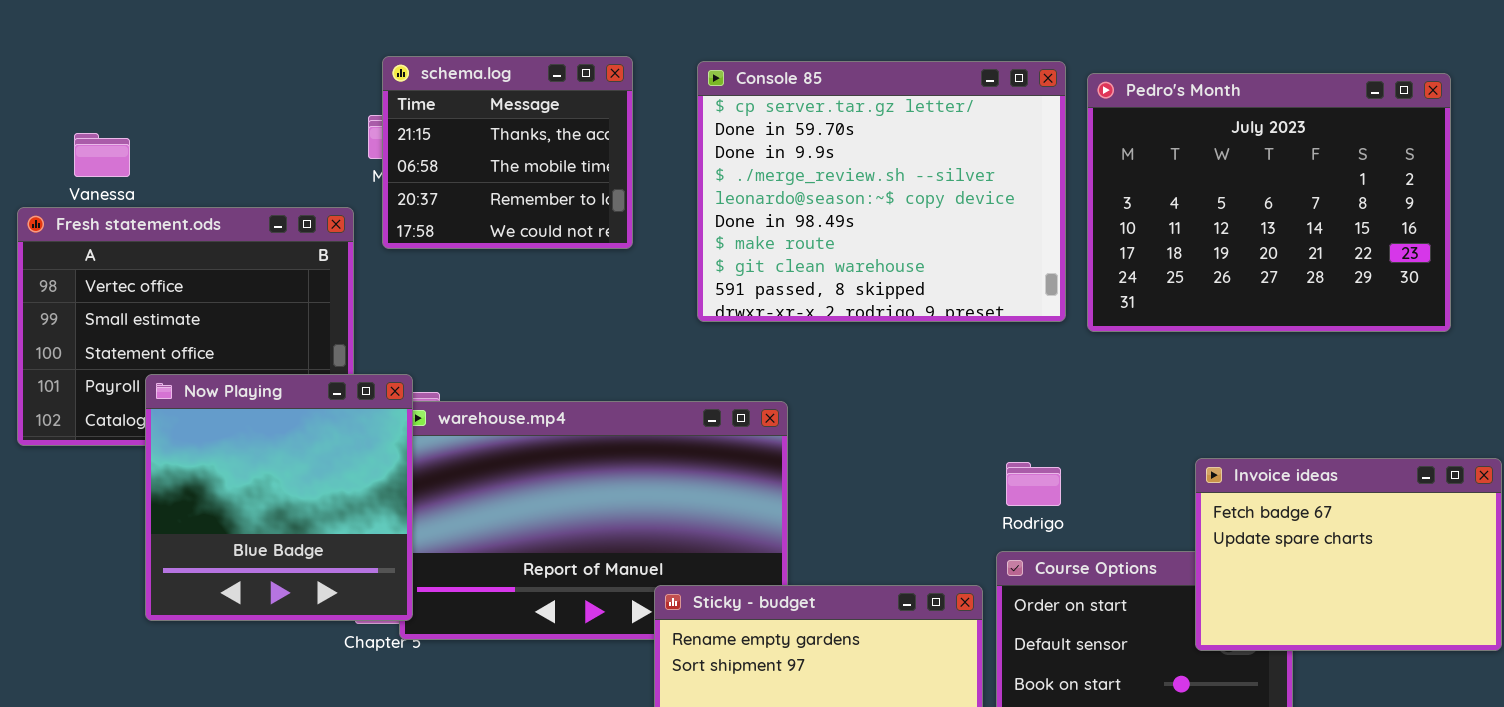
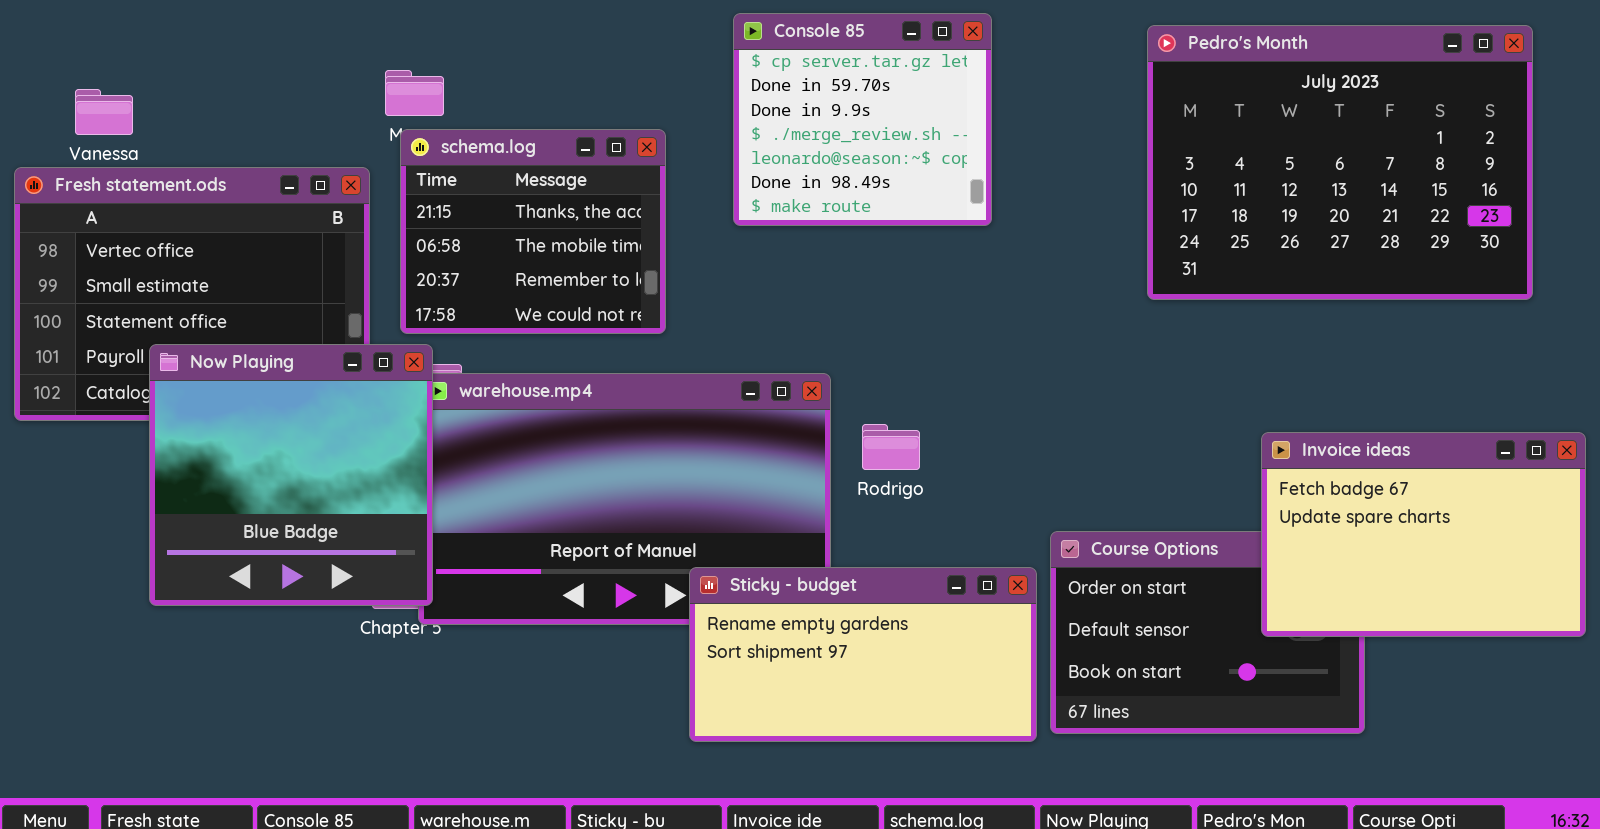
schema.log: [382,56,633,249] -> [400,129,666,334], moved
Console 85: [697,61,1066,322] -> [733,13,992,226], resized
Rodrigo: [1006,462,1061,506] -> [862,424,920,470], moved

